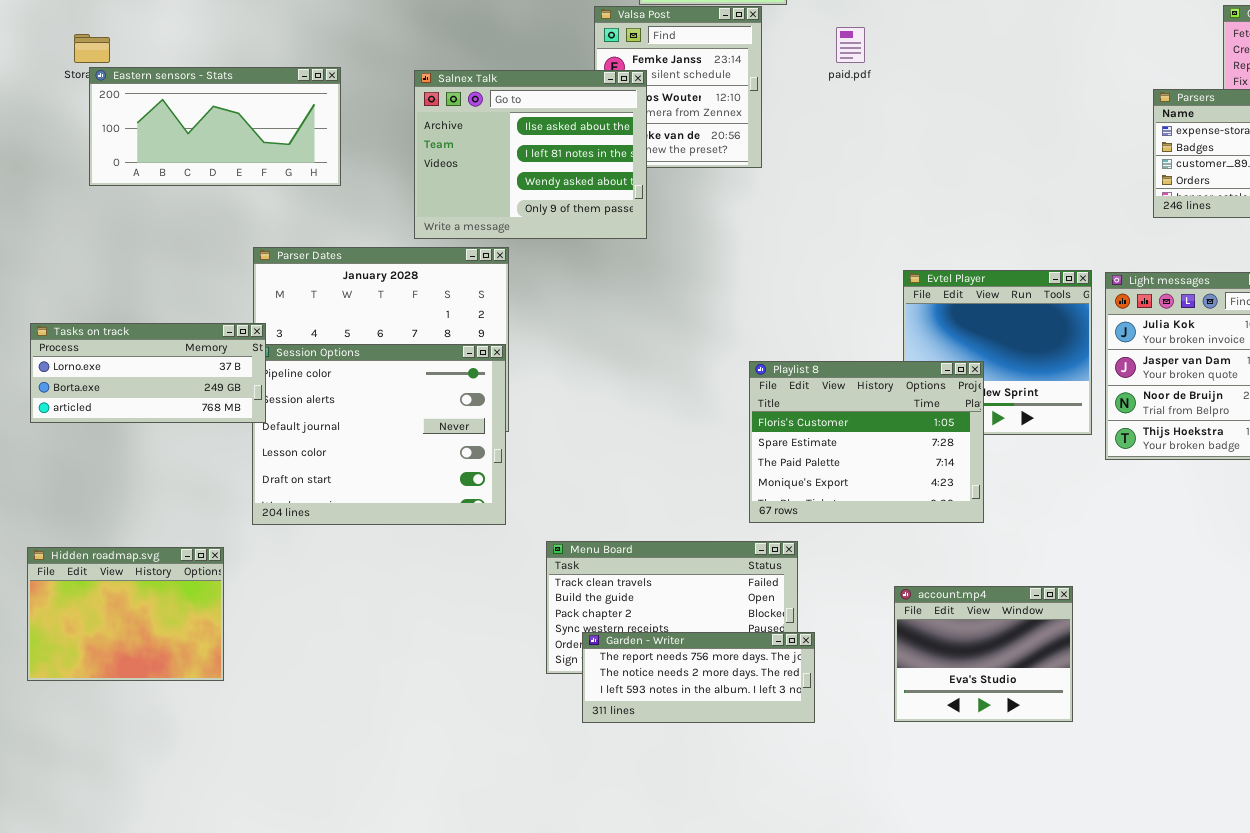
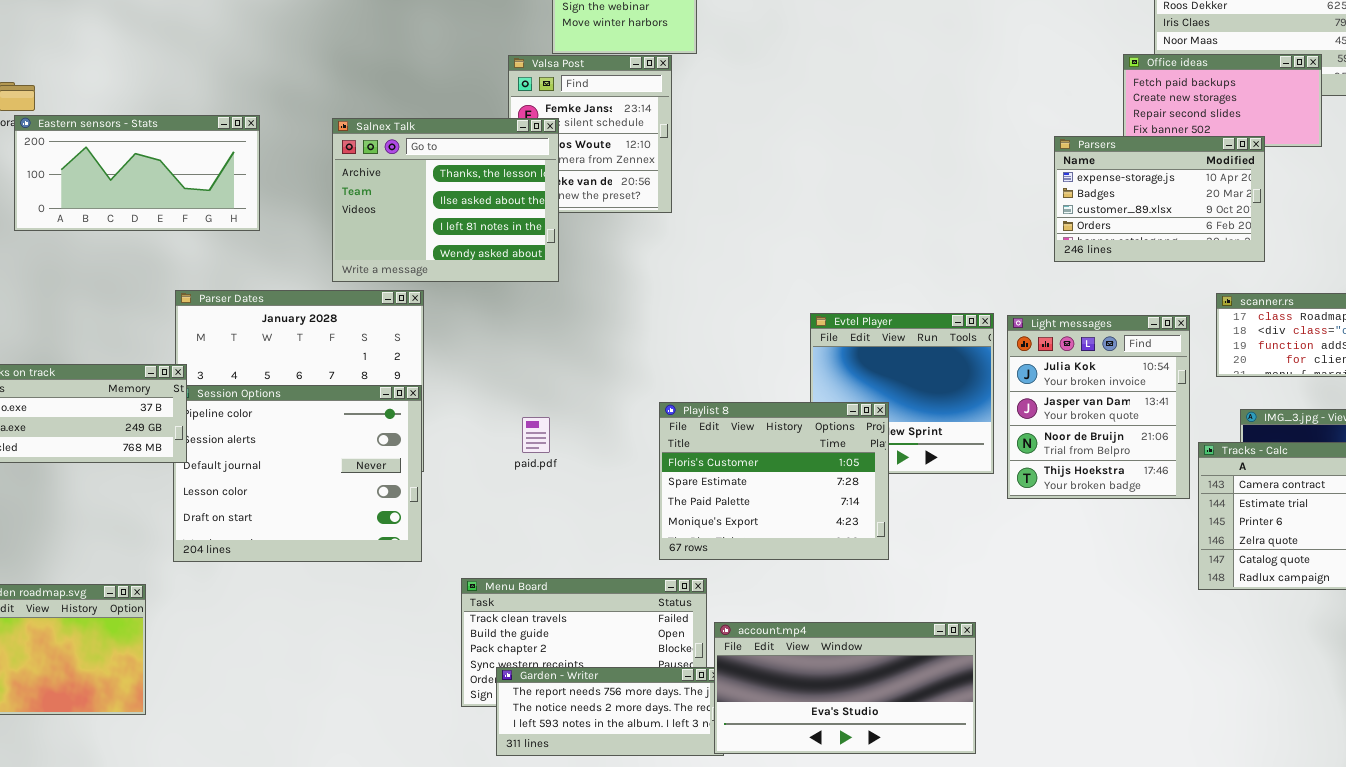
paid.pdf: [836,27,865,63] -> [522,417,550,453], moved
Salnex Talk: [414,70,647,239] -> [332,118,559,282], scrolled up 1 row
account.mp4: [894,586,1073,722] -> [714,622,976,754], resized

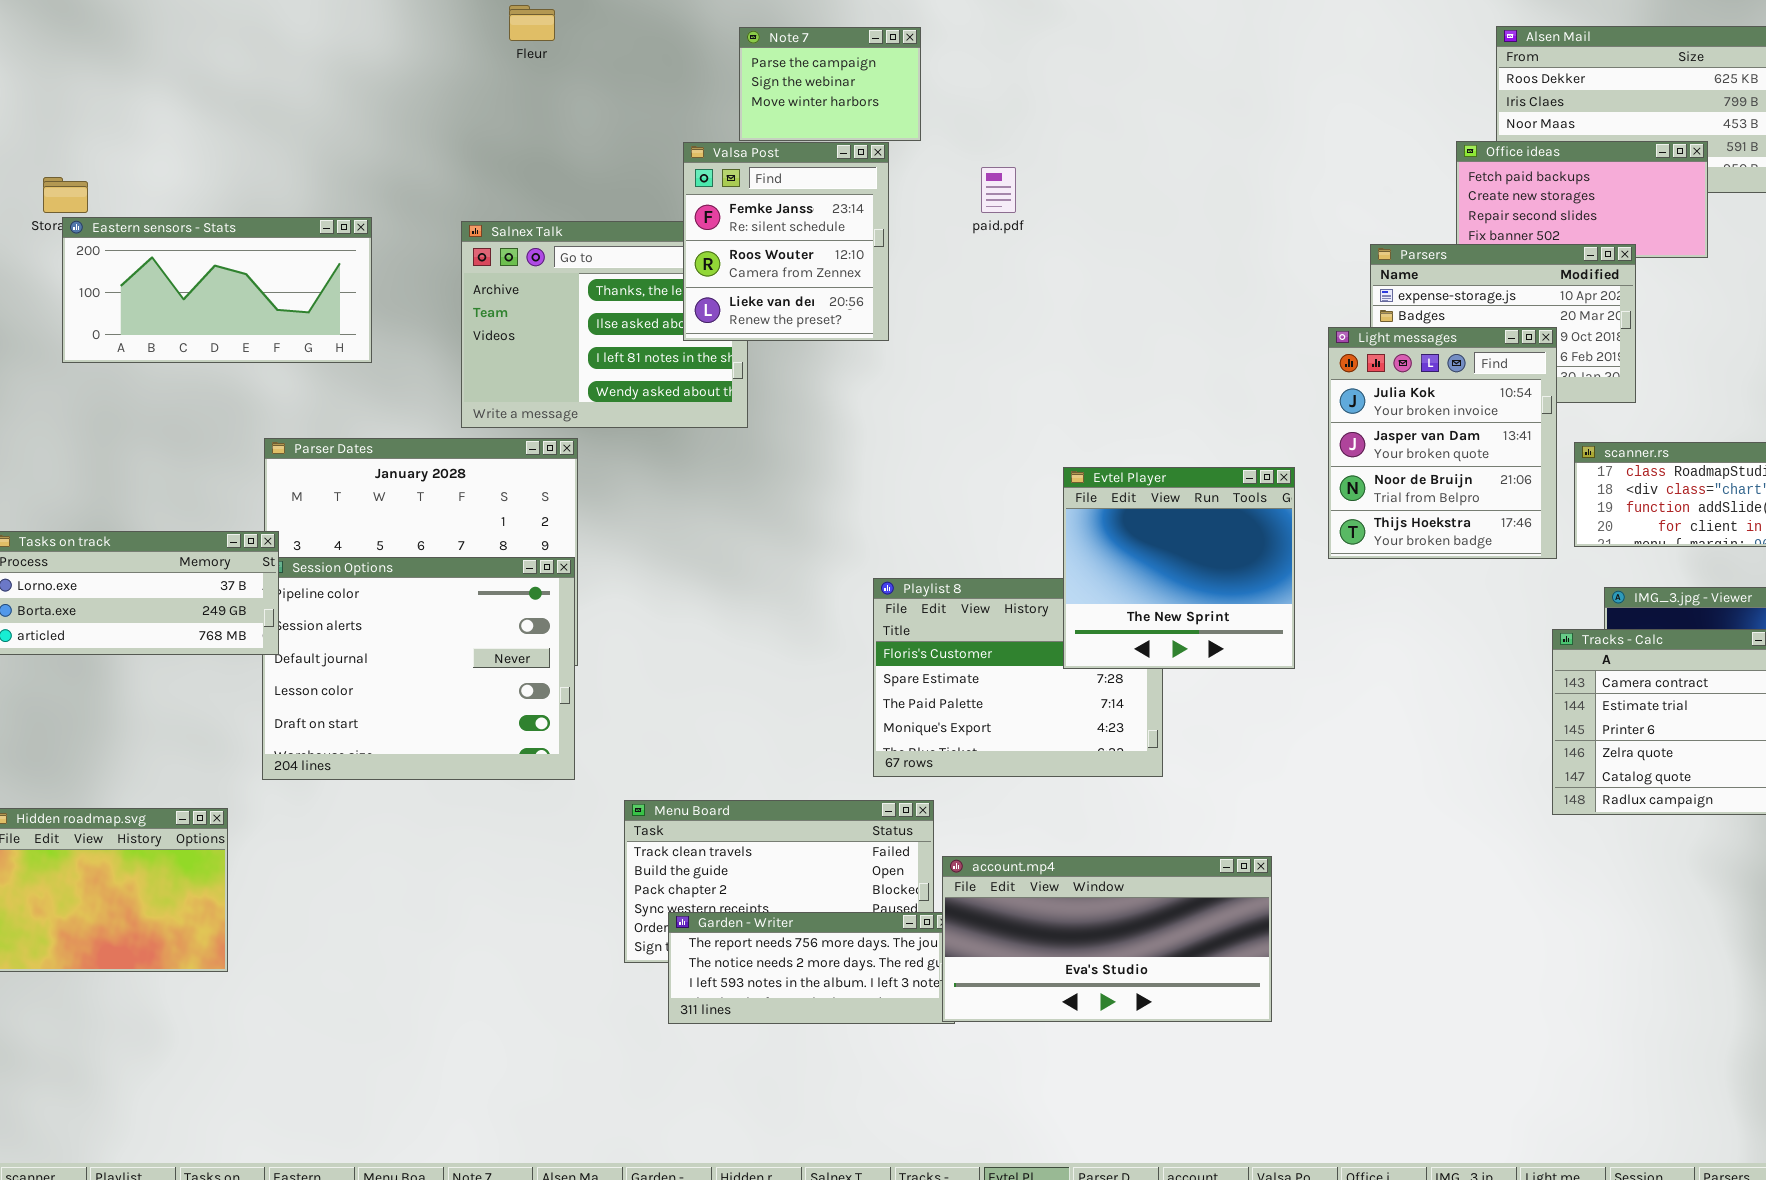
Valsa Post: [508,55,672,213] -> [683,142,889,341], raised
Evtel Player: [810,313,994,474] -> [1063,467,1295,669], raised
Light messages: [1007,315,1190,499] -> [1328,327,1557,559], moved
paid.pdf: [522,417,550,453] -> [981,167,1016,213], moved

